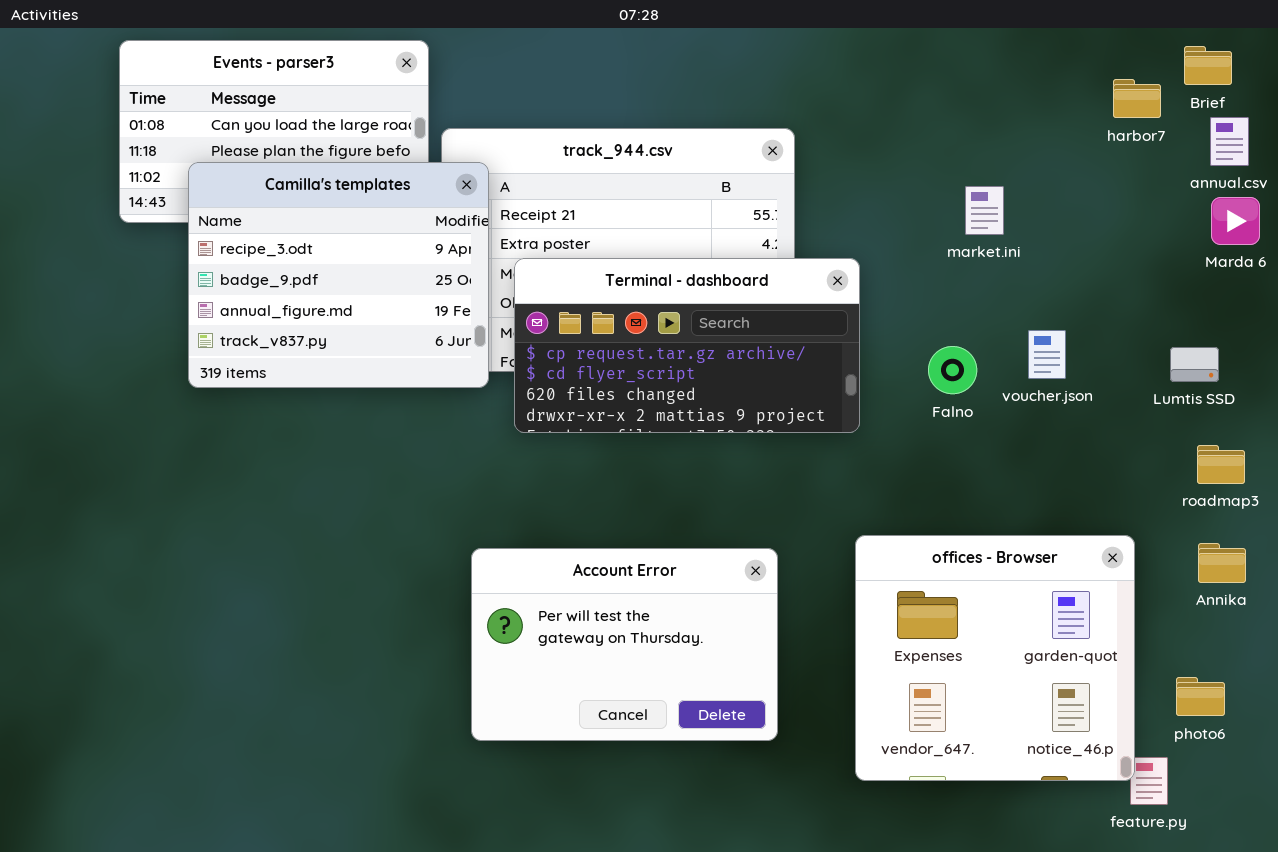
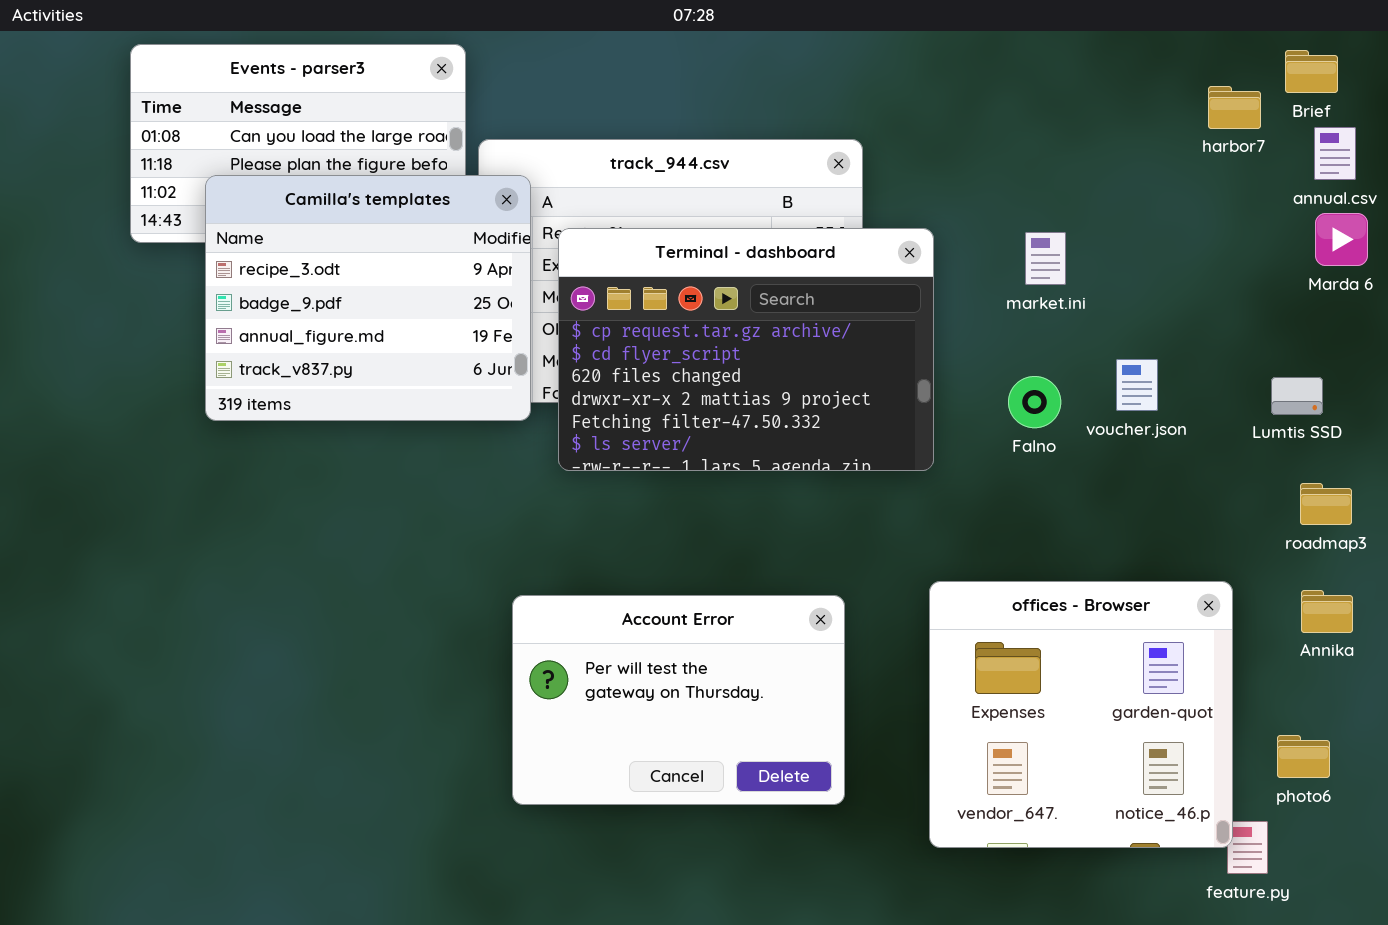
market.ini: [965,186,1004,235] -> [1025,232,1066,285], moved
Terminal - dashboard: [514,258,860,433] -> [558,228,934,471], resized

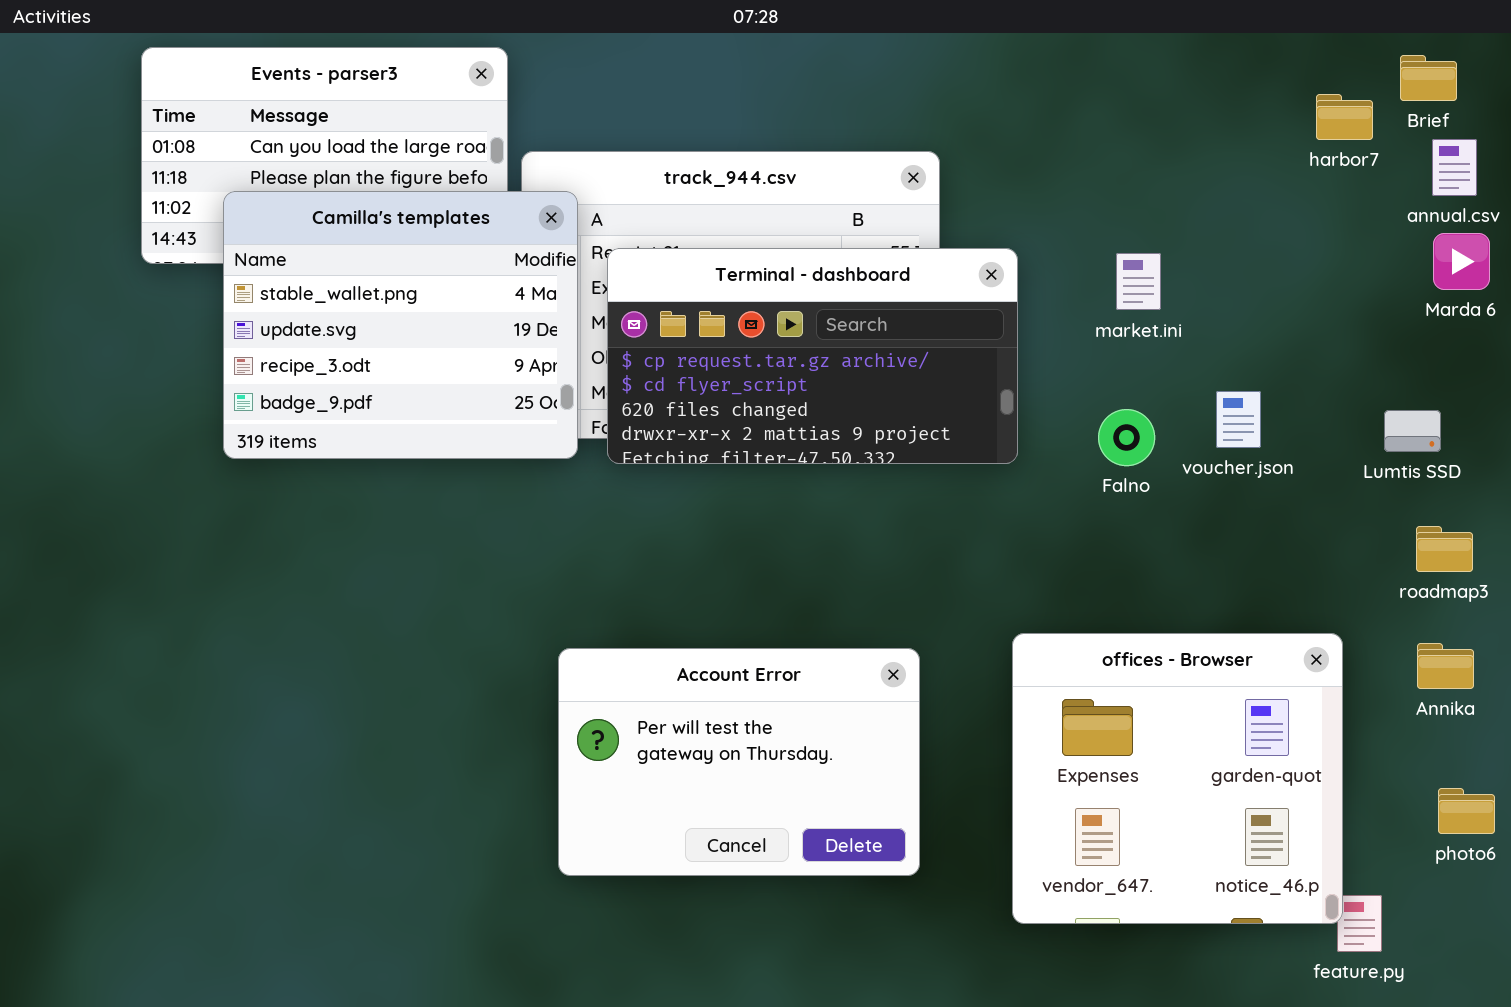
Camilla's templates: [205,175,531,421] -> [223,191,578,459], scrolled up 2 rows
Terminal - dashboard: [558,228,934,471] -> [607,248,1018,464], resized
photo6: [1277,735,1330,778] -> [1438,788,1495,834], moved

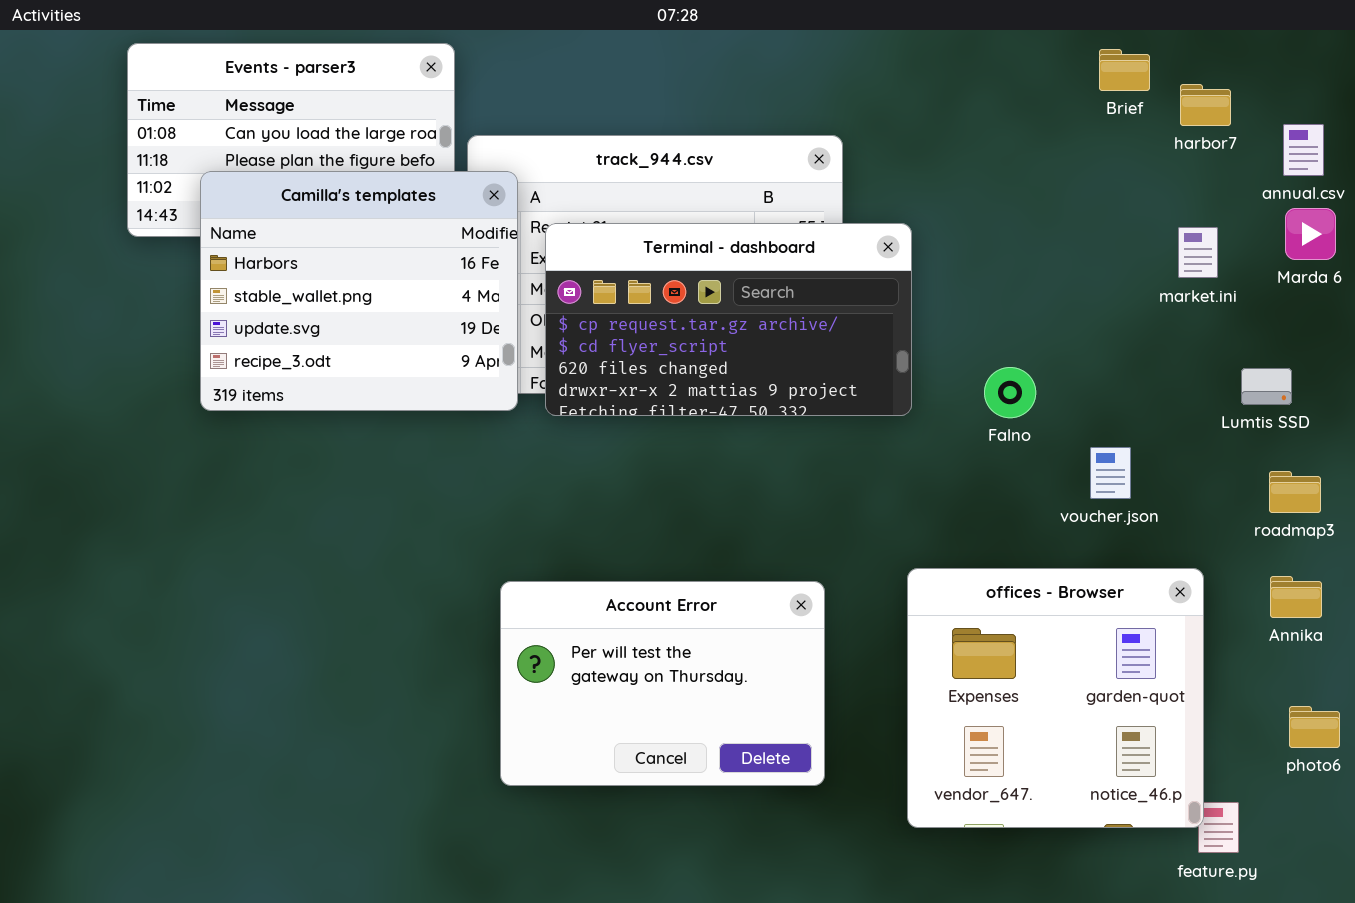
Brief: [1400,55,1457,101] -> [1099,49,1150,91], moved
Camilla's templates: [223,191,578,459] -> [200,171,518,411], scrolled up 1 row
market.ini: [1116,253,1161,310] -> [1178,227,1218,278], moved
voucher.json: [1216,391,1261,448] -> [1090,447,1131,499], moved

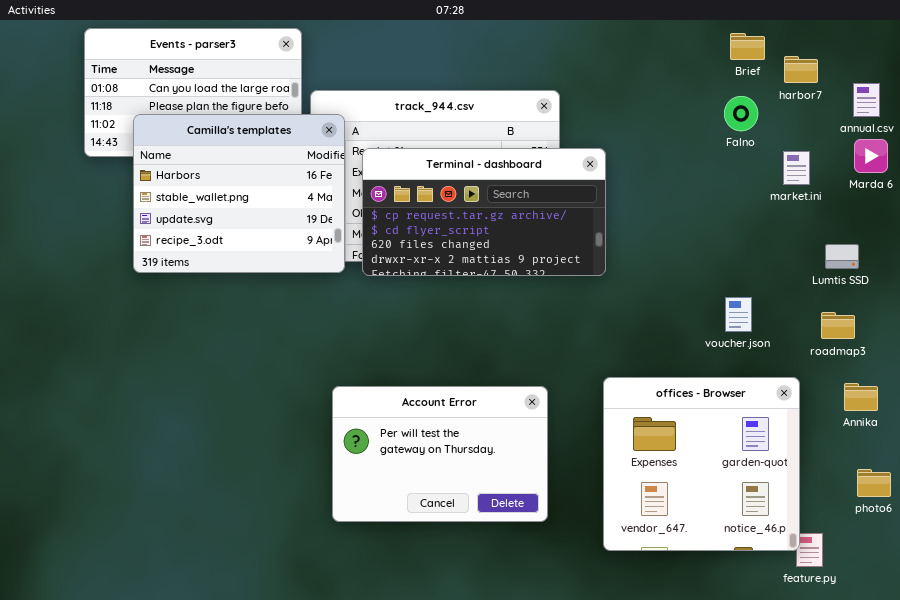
Falno: [984,367,1036,418] -> [724,96,758,131], moved
roadmap3: [1269,471,1321,513] -> [821,312,855,339], moved

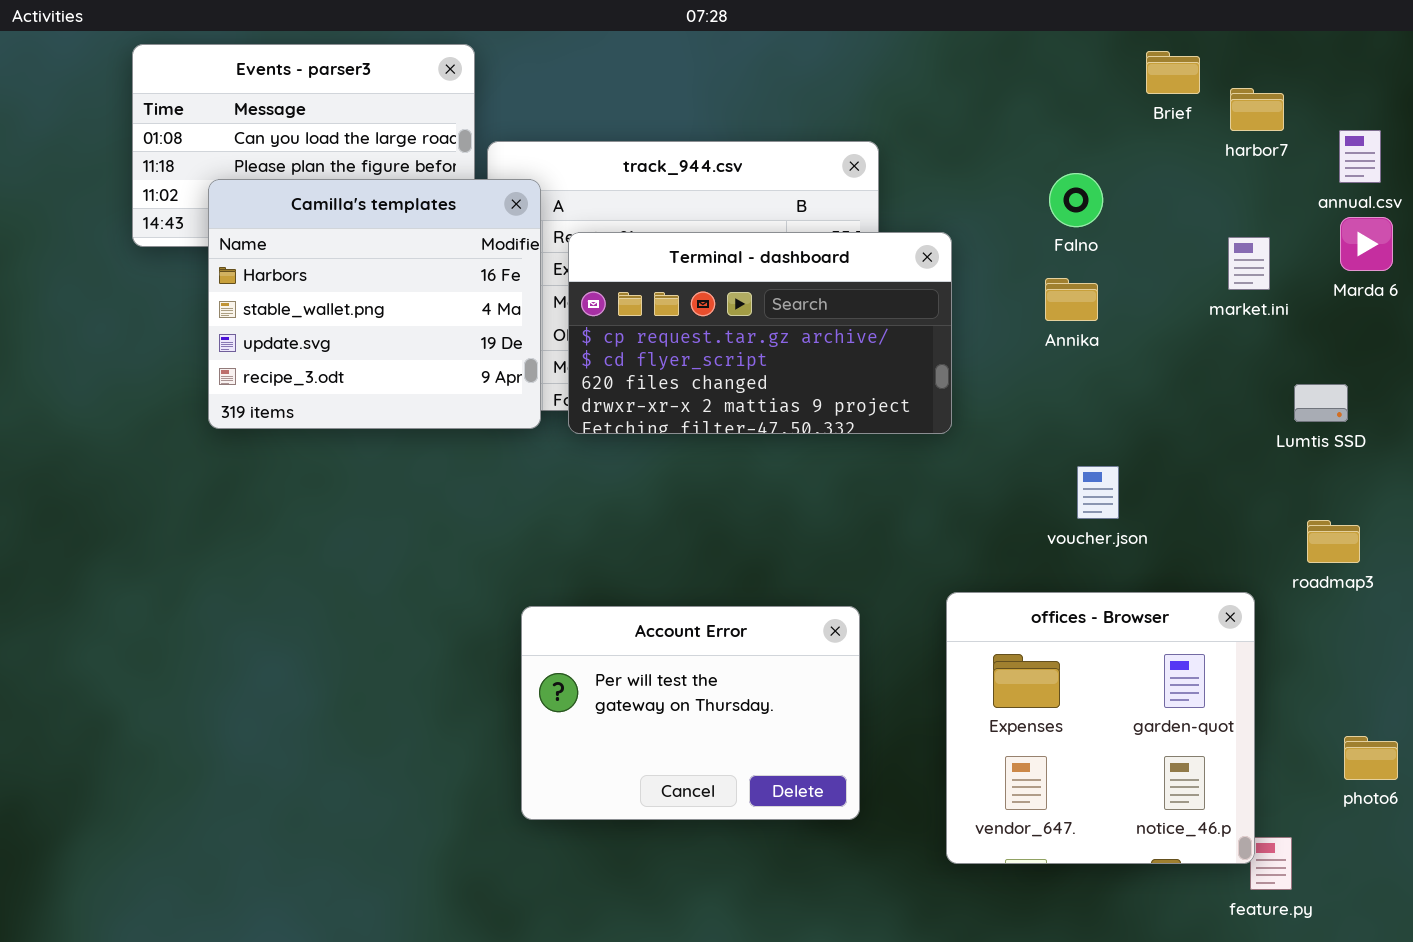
Falno: [724,96,758,131] -> [1049,173,1103,227], moved
voucher.json: [725,297,752,332] -> [1077,466,1119,519], moved
roadmap3: [821,312,855,339] -> [1307,520,1360,563], moved
Annika: [844,383,878,411] -> [1045,278,1098,321], moved

